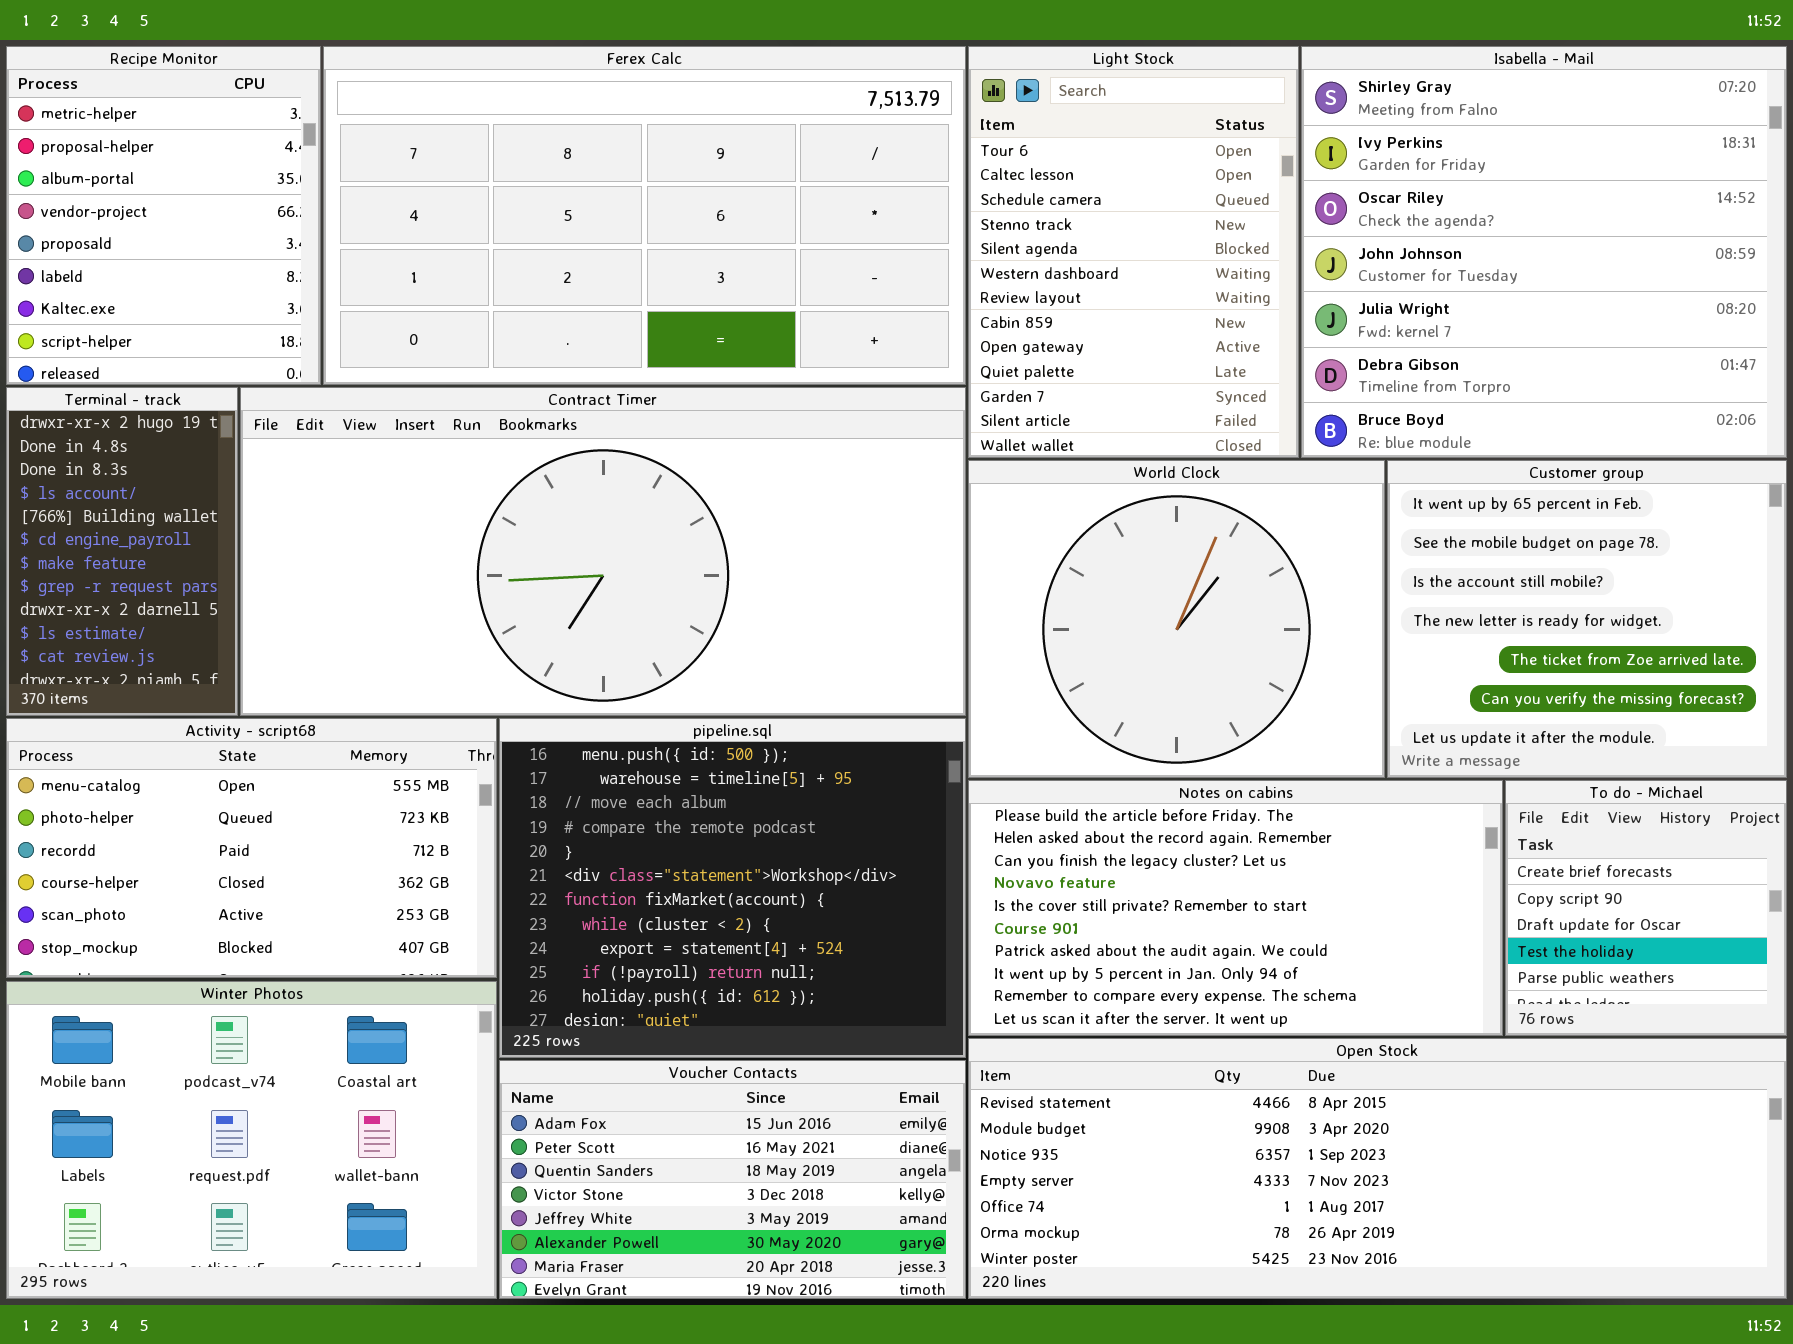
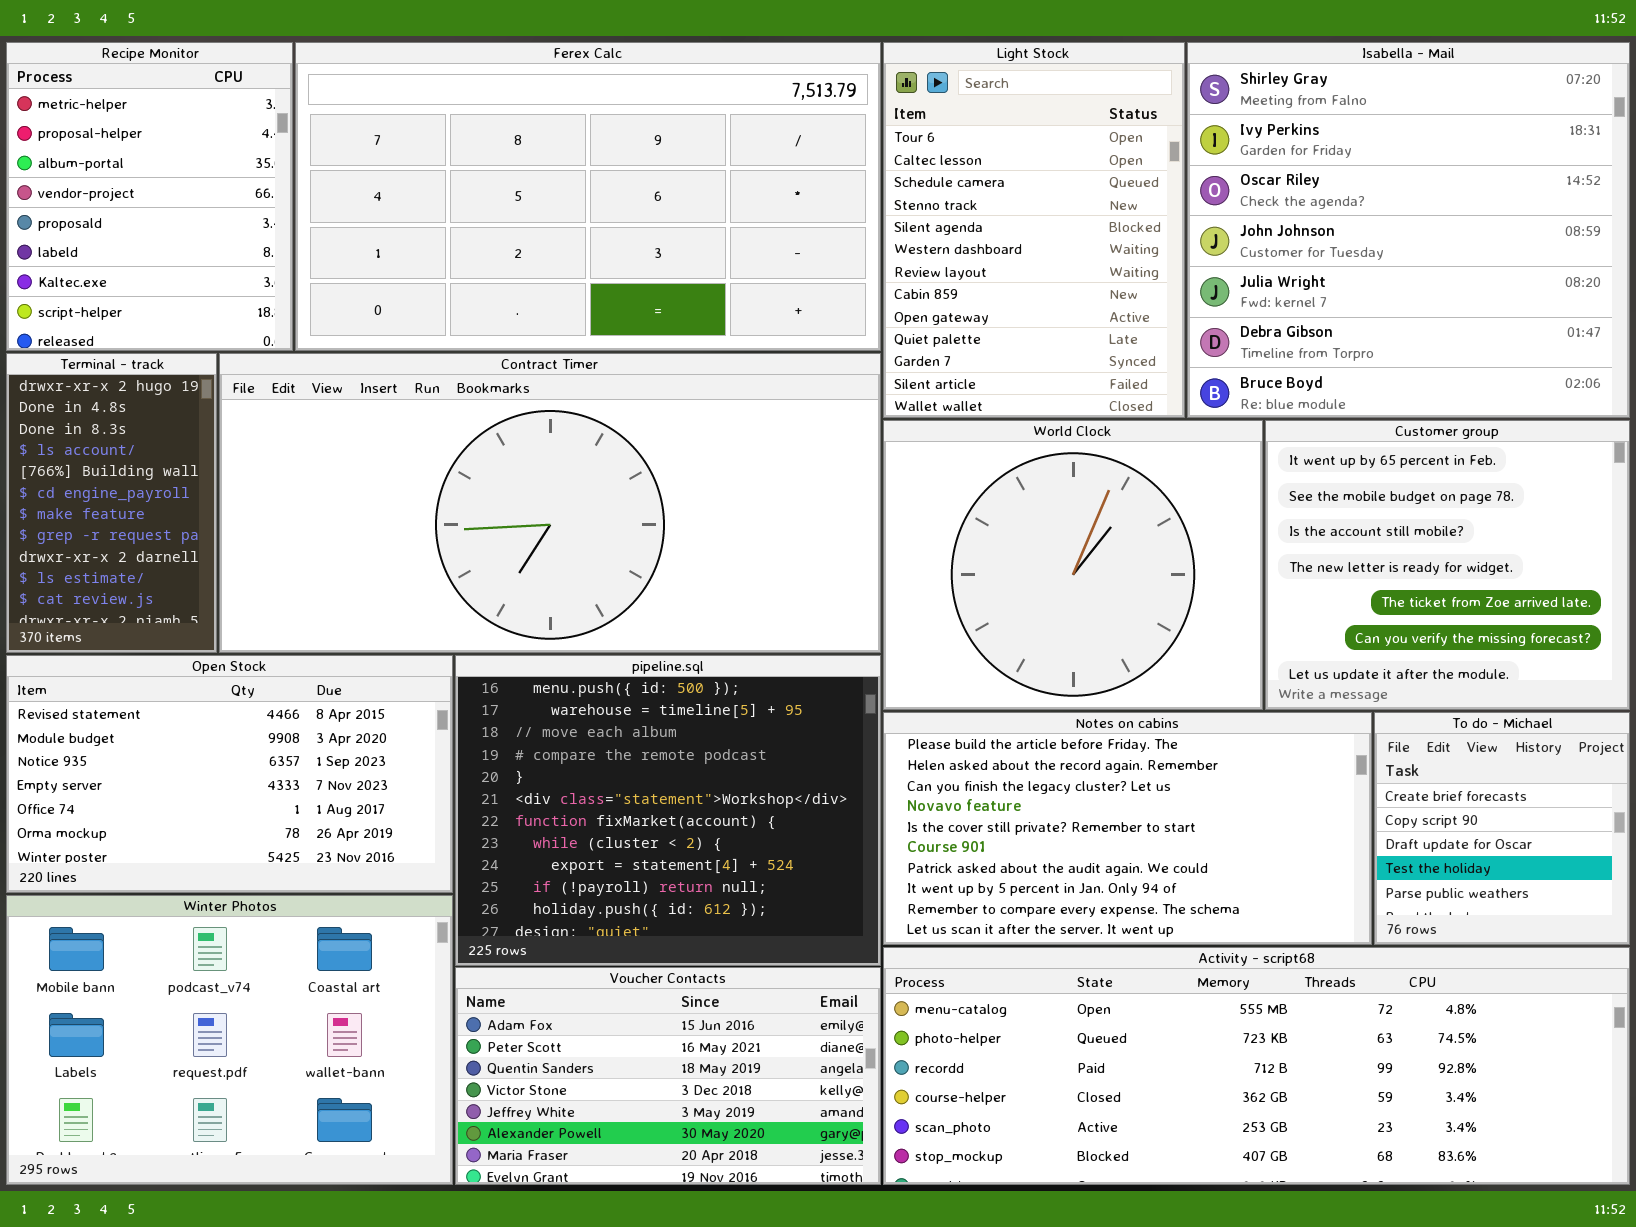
Activity - script68: [6,718,497,978] -> [883,947,1630,1185], moved, resized
Open Stock: [968,1038,1787,1299] -> [6,655,453,893], moved, resized

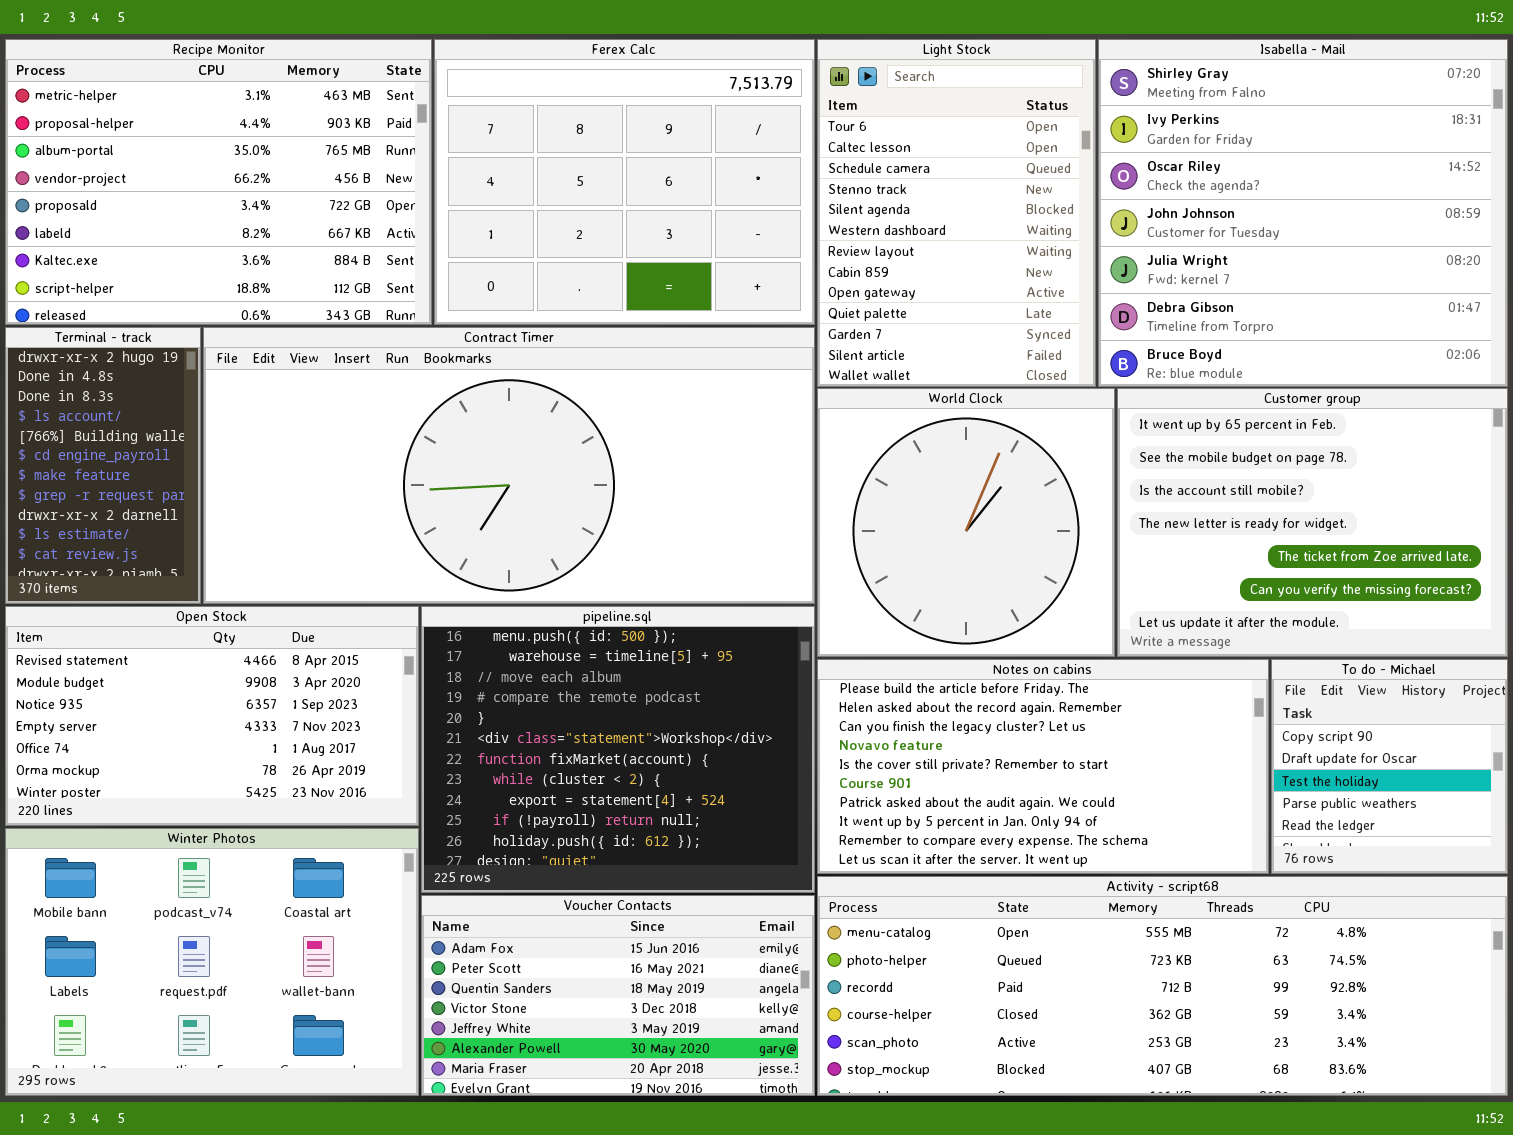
Recipe Monitor: [6,42,293,351] -> [5,39,432,325], resized
Ferex Calc: [295,42,881,351] -> [434,39,815,325], resized
World Clock: [883,420,1263,710] -> [817,388,1115,657], resized
Customer group: [1265,420,1630,710] -> [1117,388,1508,657], resized
To do - Michael: [1374,712,1630,945] -> [1271,659,1508,874], scrolled down 1 row

